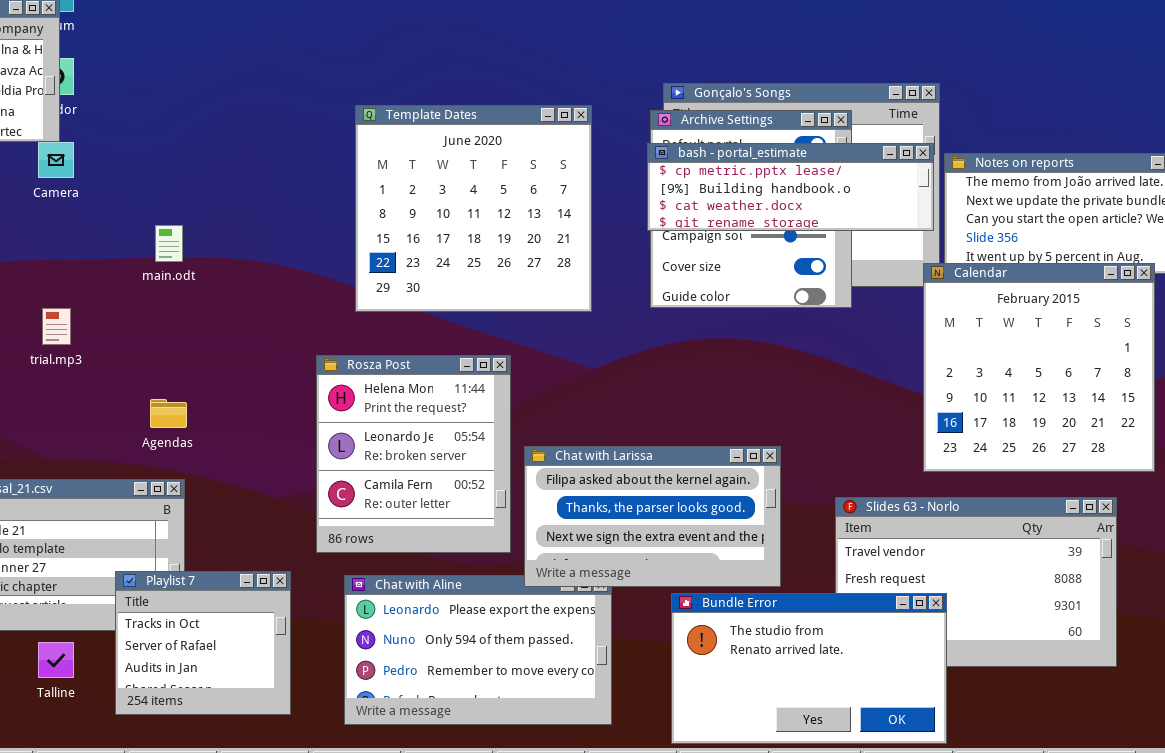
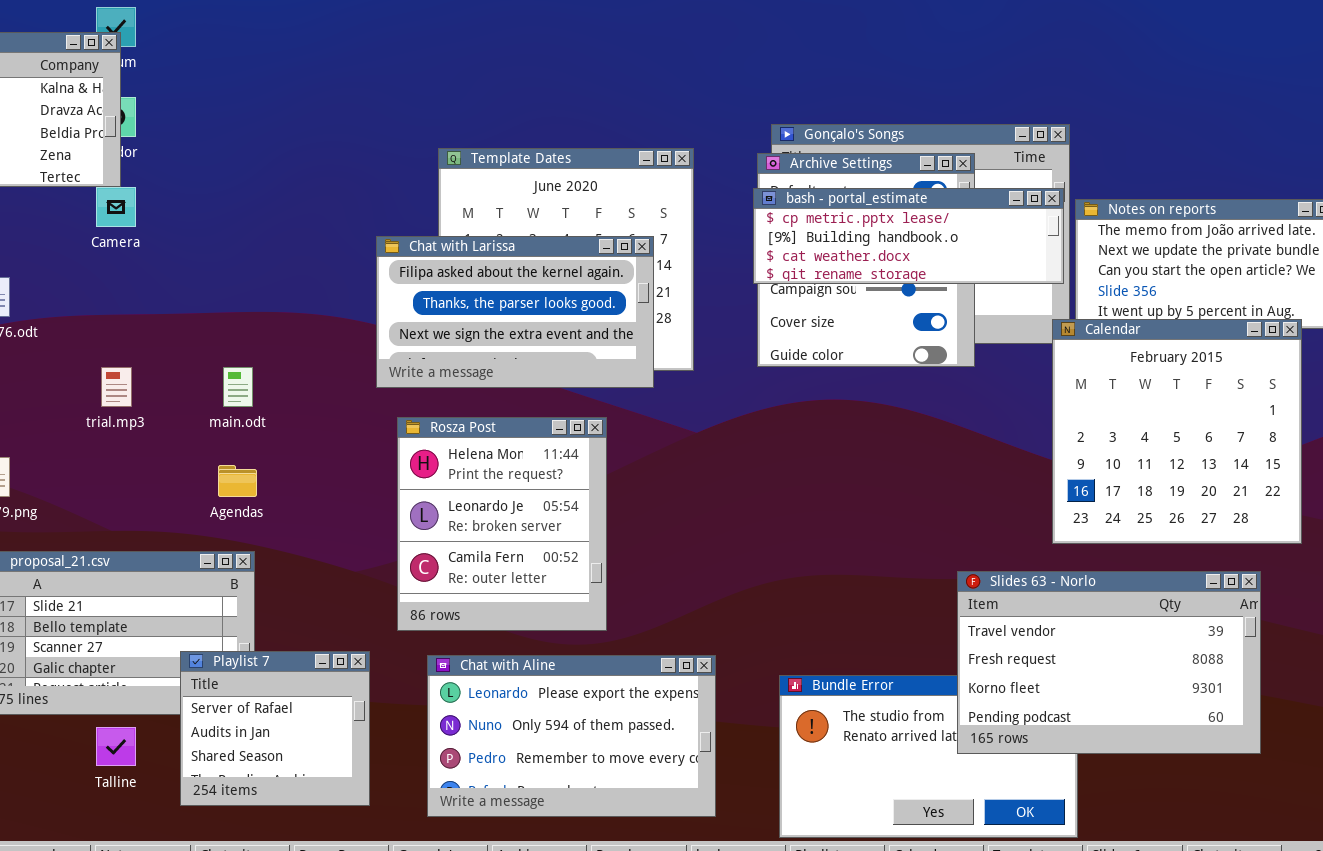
main.odt: [155,225,183,262] -> [223,367,253,407], moved
Chat with Larissa: [524,446,781,587] -> [376,236,654,388], moved
Slides 63 - Norlo: [835,497,1117,667] -> [957,571,1261,754], raised
Playlist 7: [115,571,291,715] -> [180,651,370,806], scrolled down 1 row

